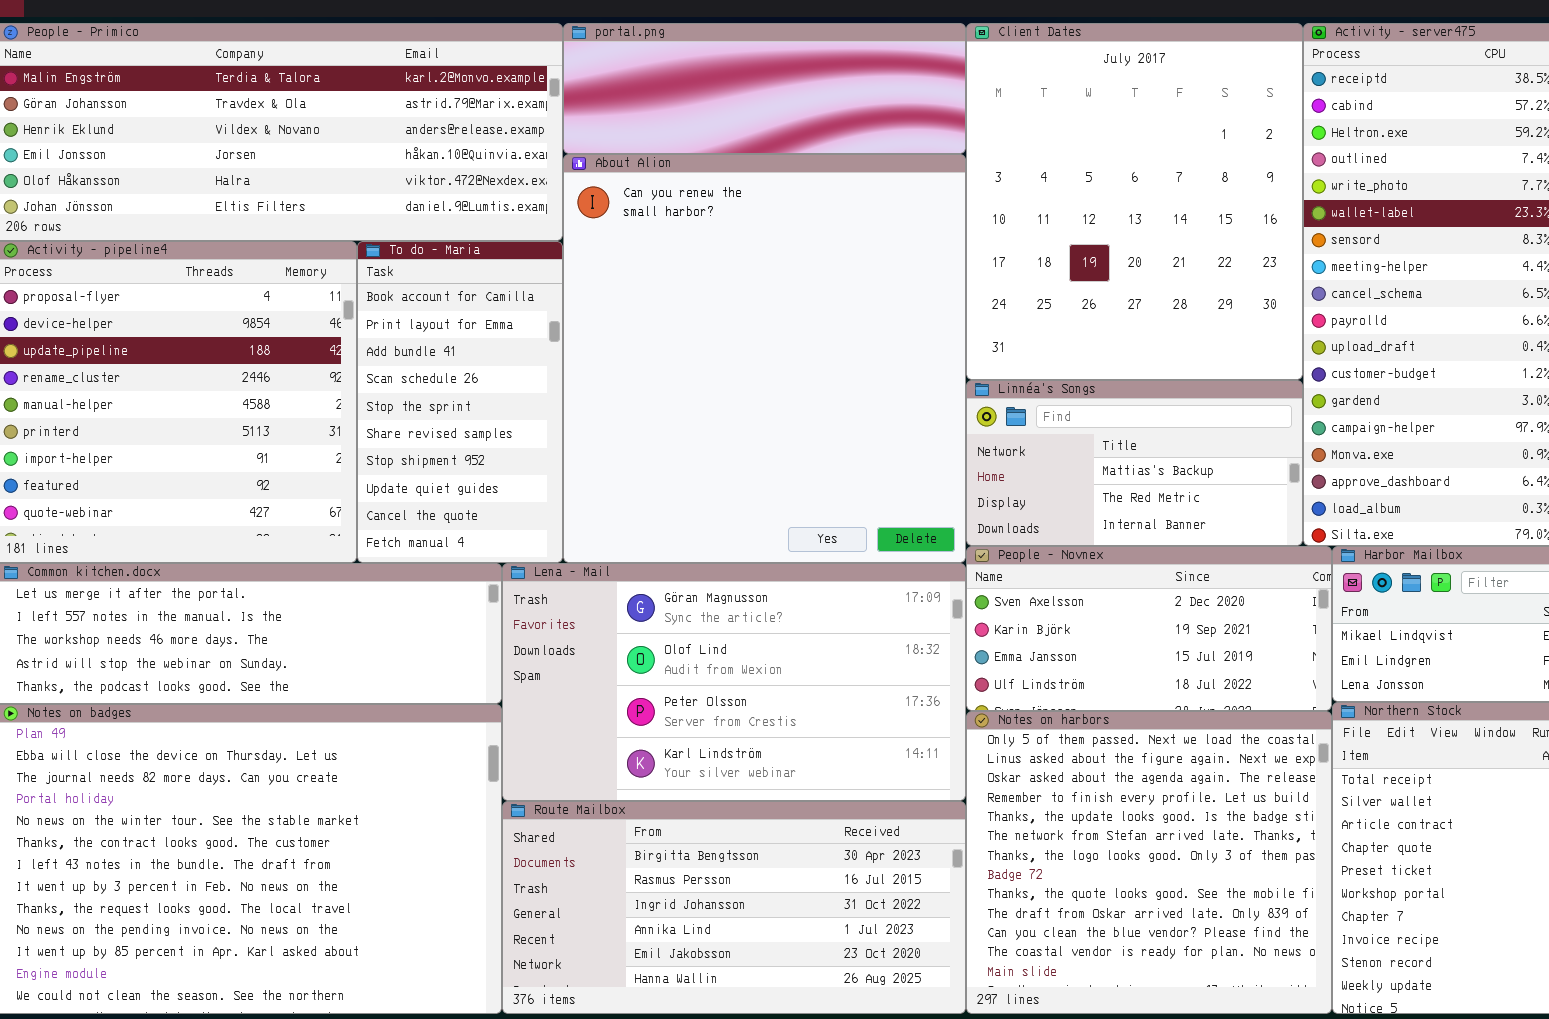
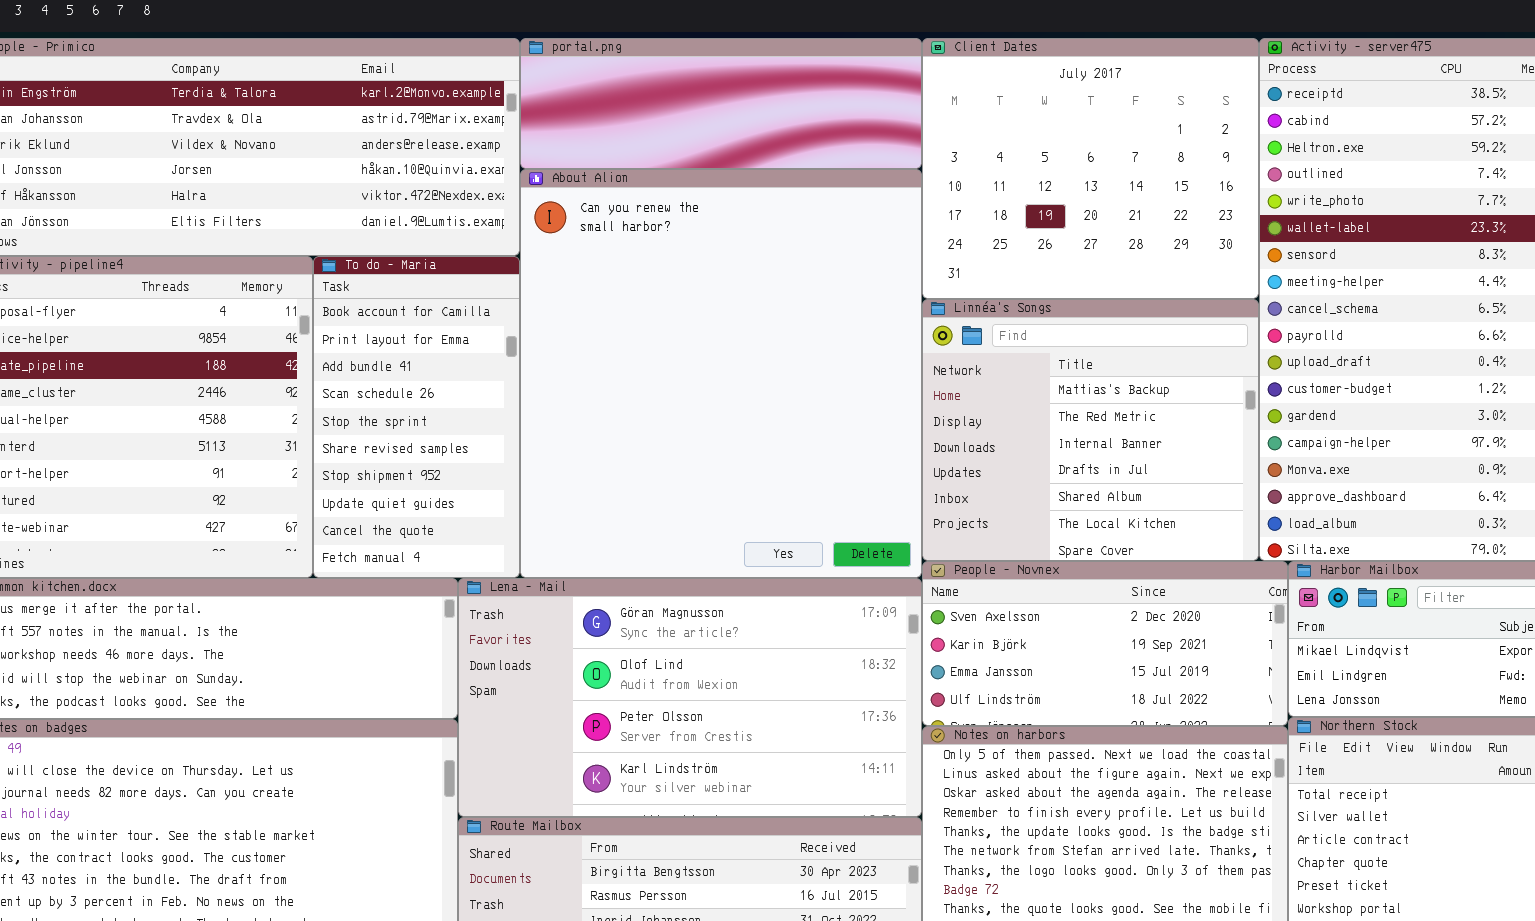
Client Dates: [966,23,1303,380] -> [922,38,1259,299], resized
Linnéa's Songs: [966,380,1303,546] -> [922,299,1259,561], resized

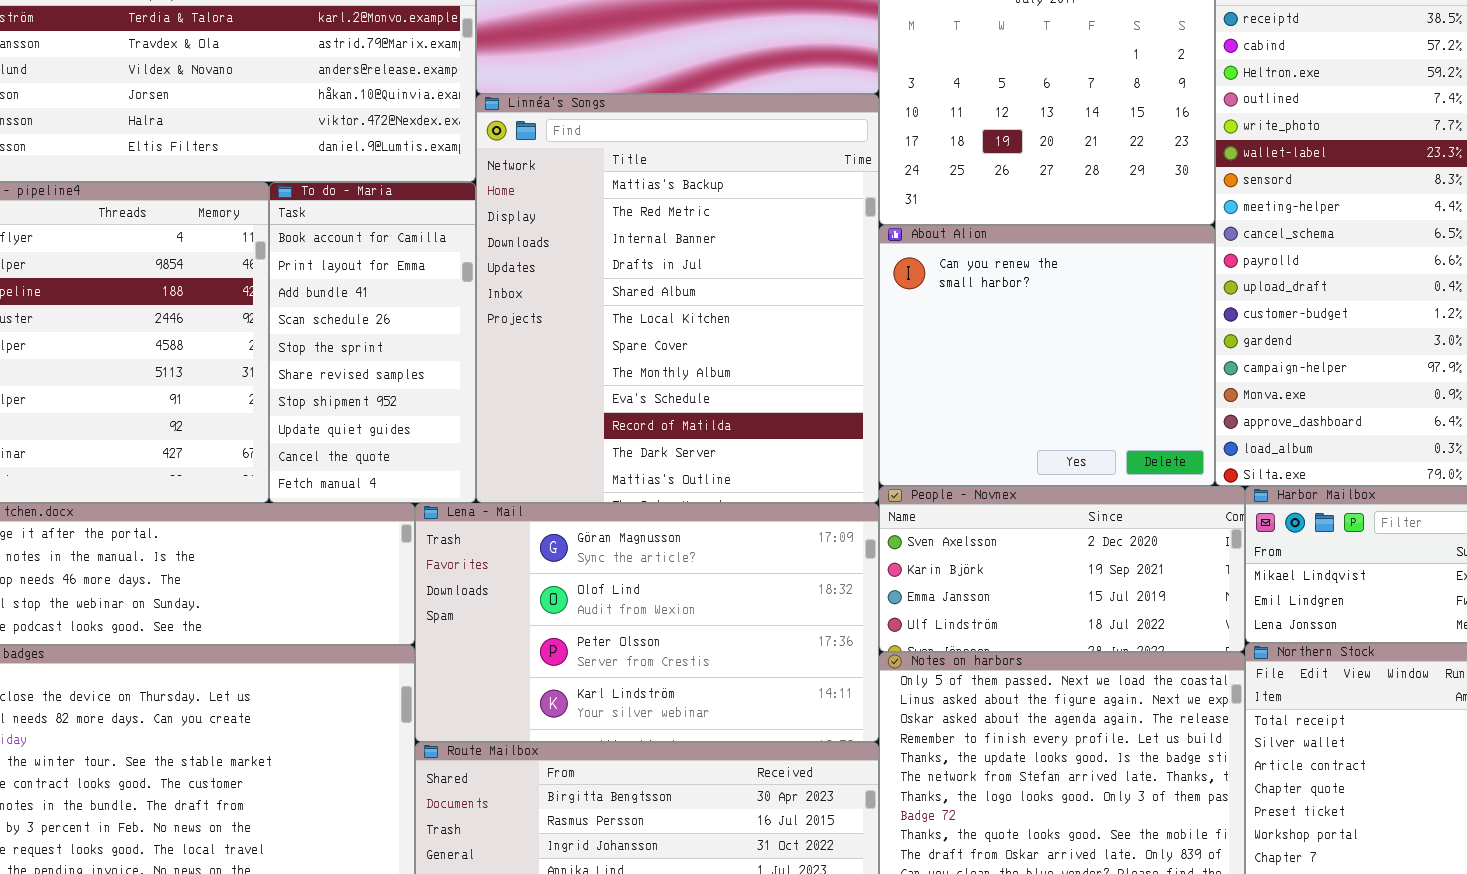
About Alion: [520,169,922,578] -> [879,225,1215,486], moved, resized
Linnéa's Songs: [922,299,1259,561] -> [476,94,879,503], moved, resized

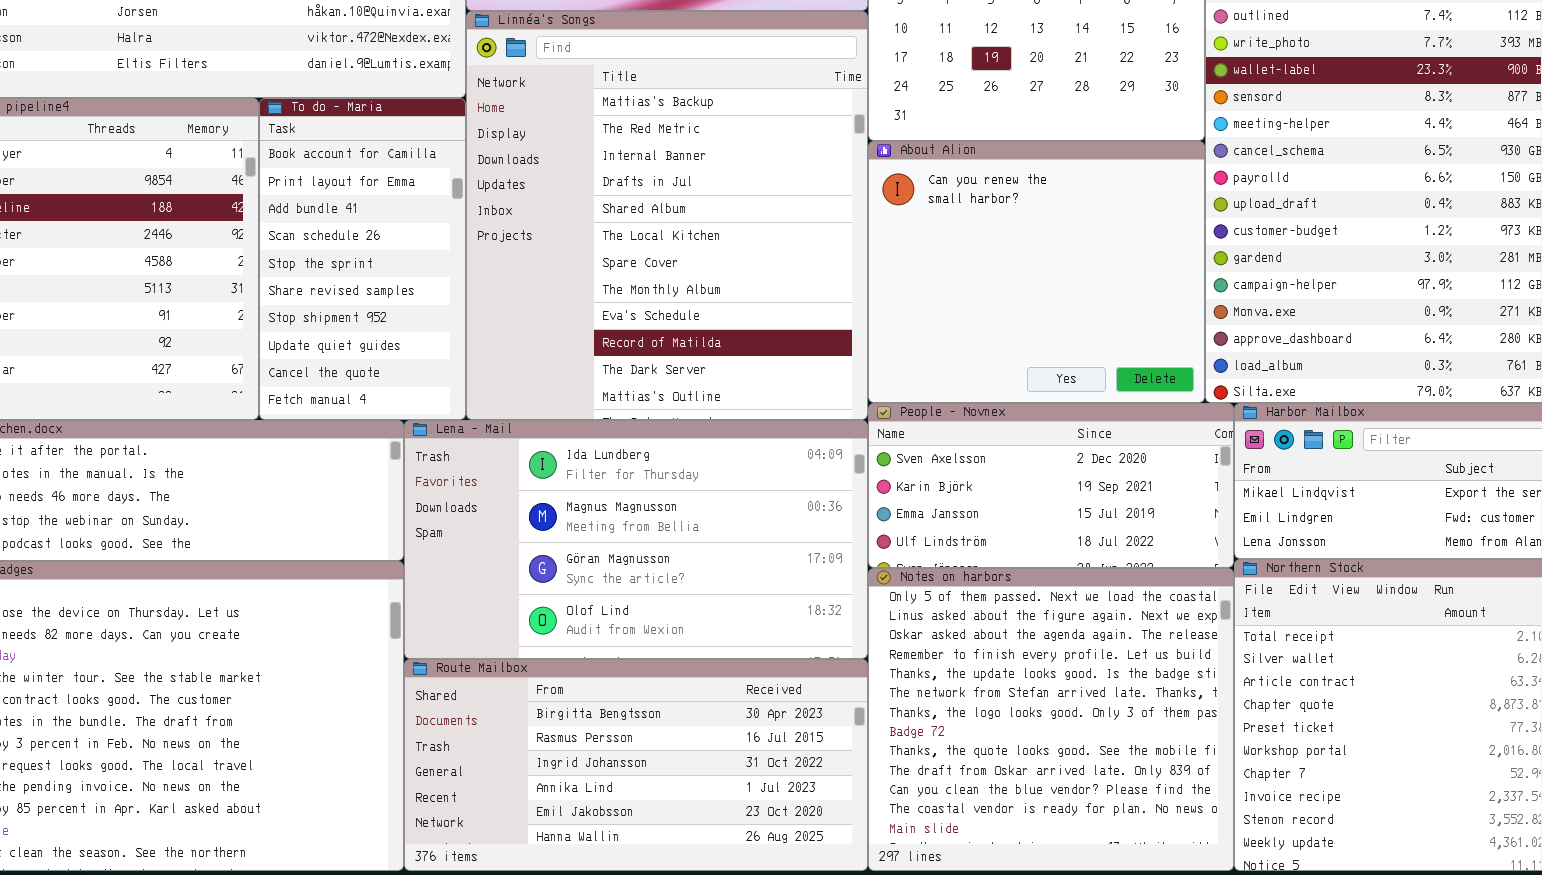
Lena - Mail: [415,503,879,742] -> [404,420,868,659], scrolled up 2 rows

